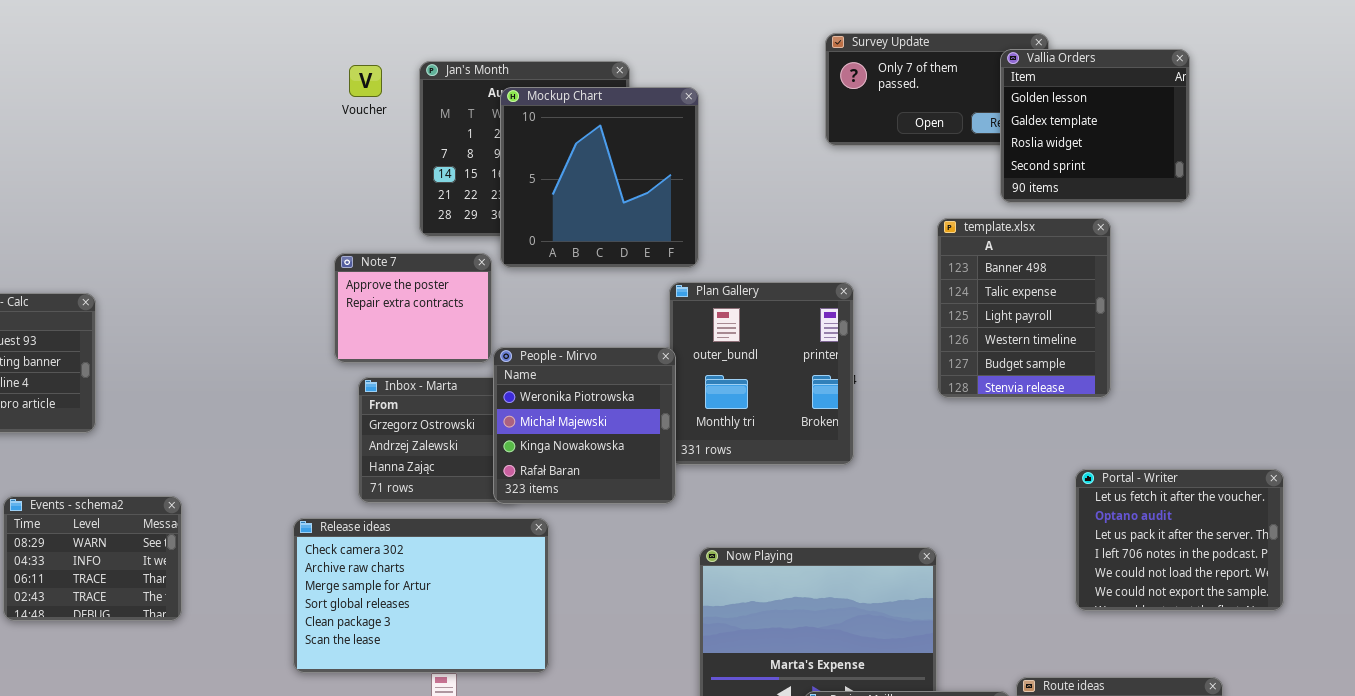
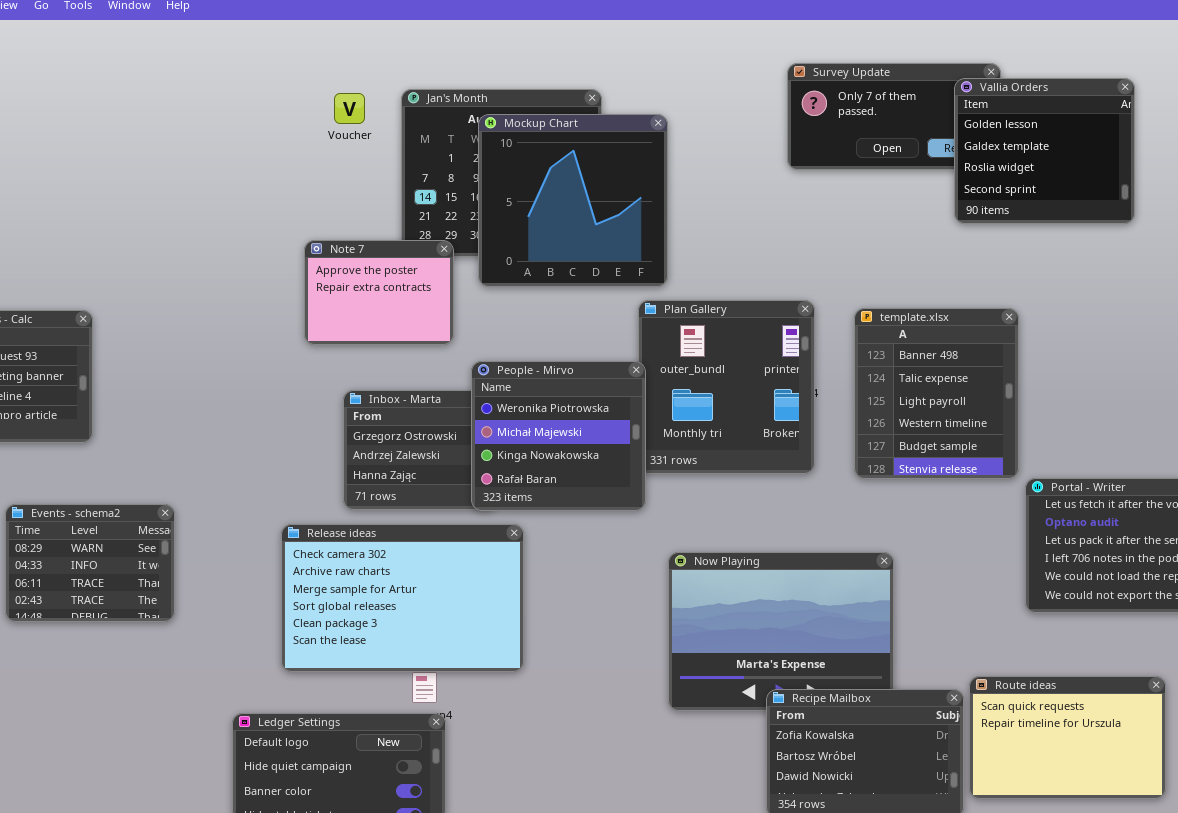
template.xlsx: [937,218,1111,398] -> [854,308,1019,479], moved
Note 7: [334,253,492,363] -> [304,240,454,345], moved

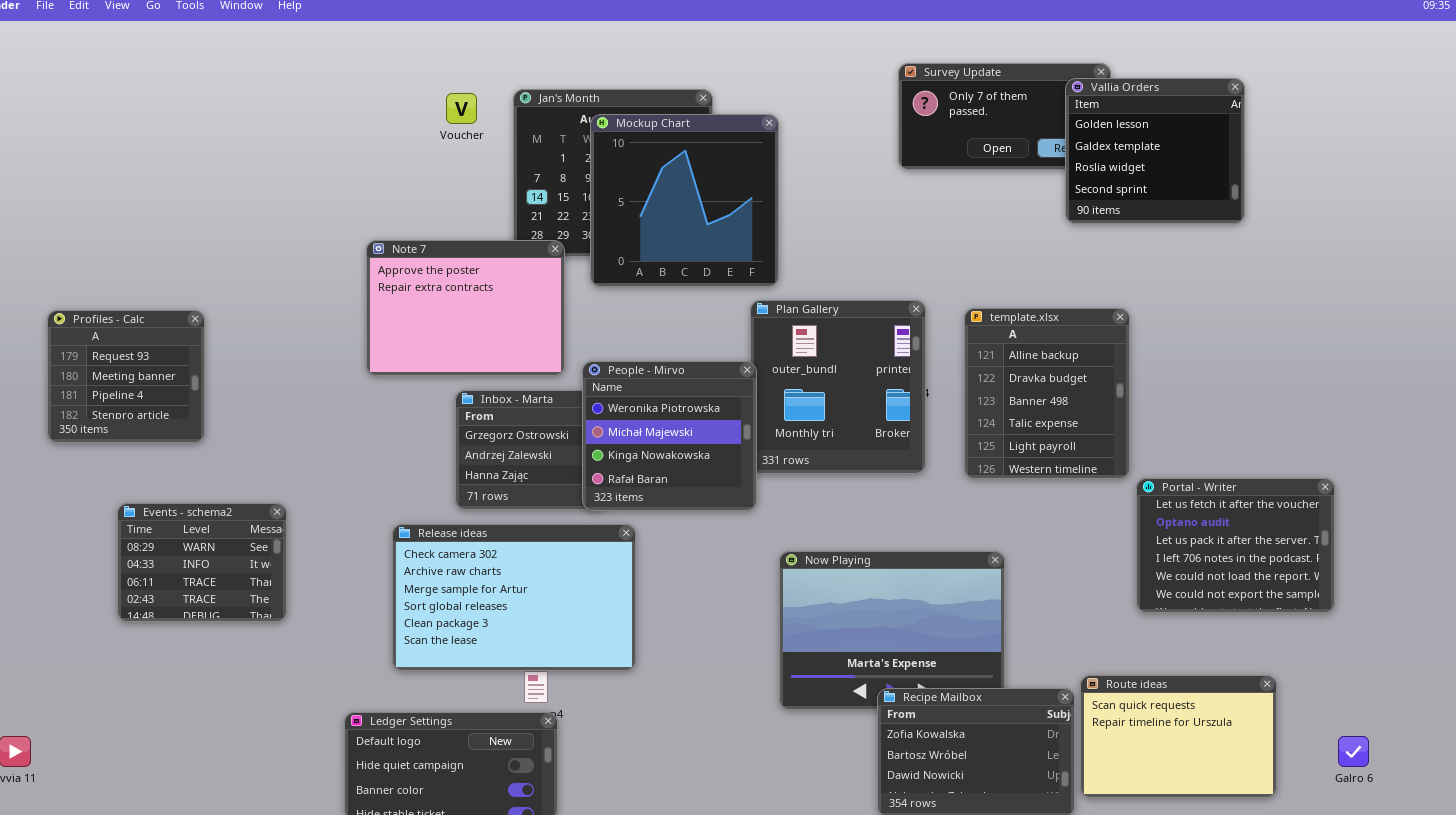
Note 7: [304,240,454,345] -> [366,240,565,376], resized
template.xlsx: [854,308,1019,479] -> [964,308,1130,479], scrolled up 2 rows

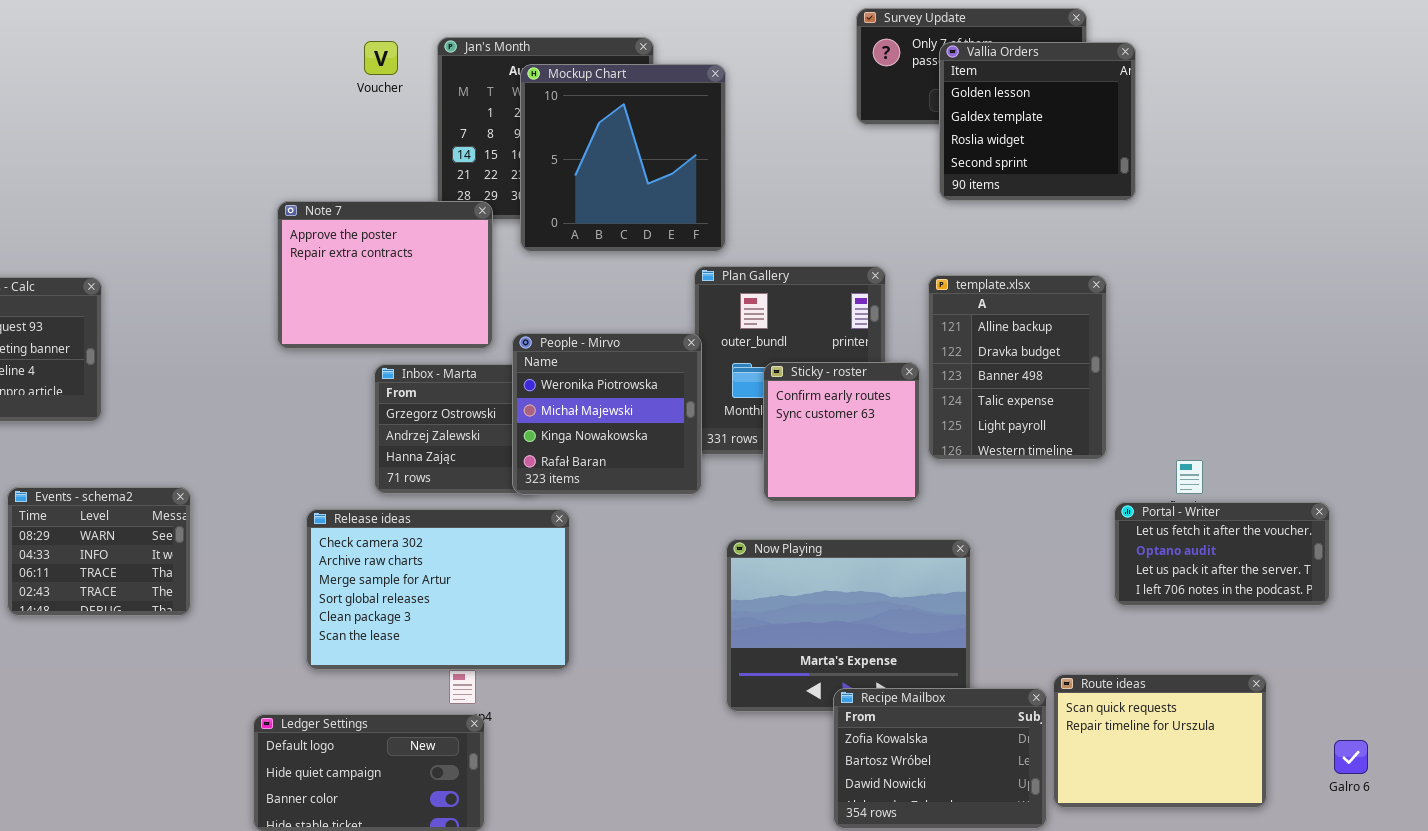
Vallia Orders: [1065,78,1245,224] -> [939,42,1136,201], moved
Sticky - roster: none -> [763,362,920,502], opened
Portal - Writer: [1136,478,1335,613] -> [1114,502,1330,606], resized

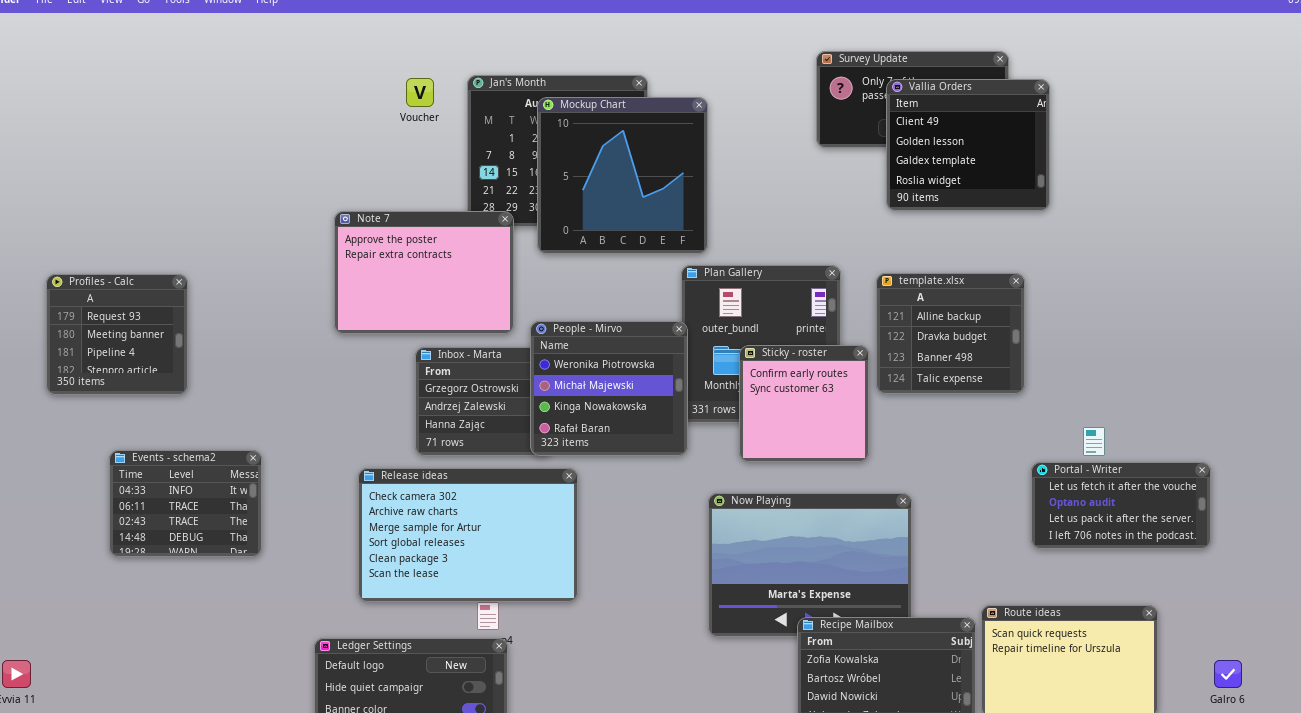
Vallia Orders: [939,42,1136,201] -> [886,79,1050,211], scrolled up 1 row
template.xlsx: [928,275,1107,460] -> [876,273,1025,394], resized
Events - schema2: [7,487,191,616] -> [109,450,262,557], scrolled down 1 row

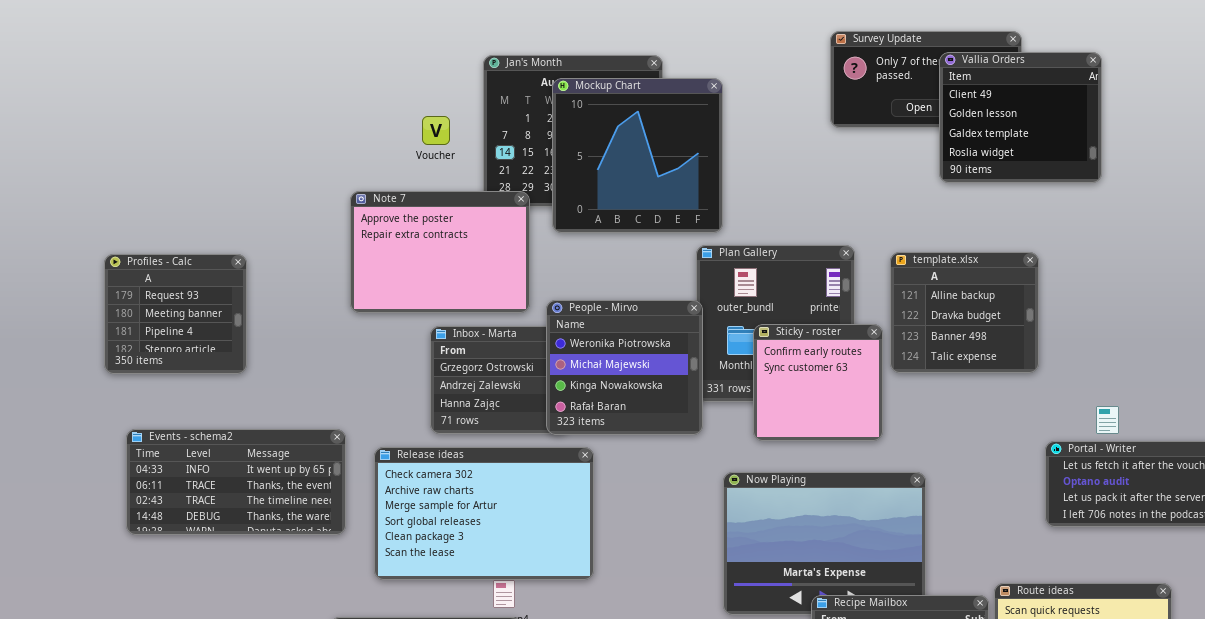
Voucher: [406,78,434,107] -> [422,116,450,145], moved
Vallia Orders: [886,79,1050,211] -> [939,52,1102,183], moved
Profiles - Calc: [46,274,188,395] -> [104,254,247,374], moved
Events - schema2: [109,450,262,557] -> [126,429,346,535], resized

